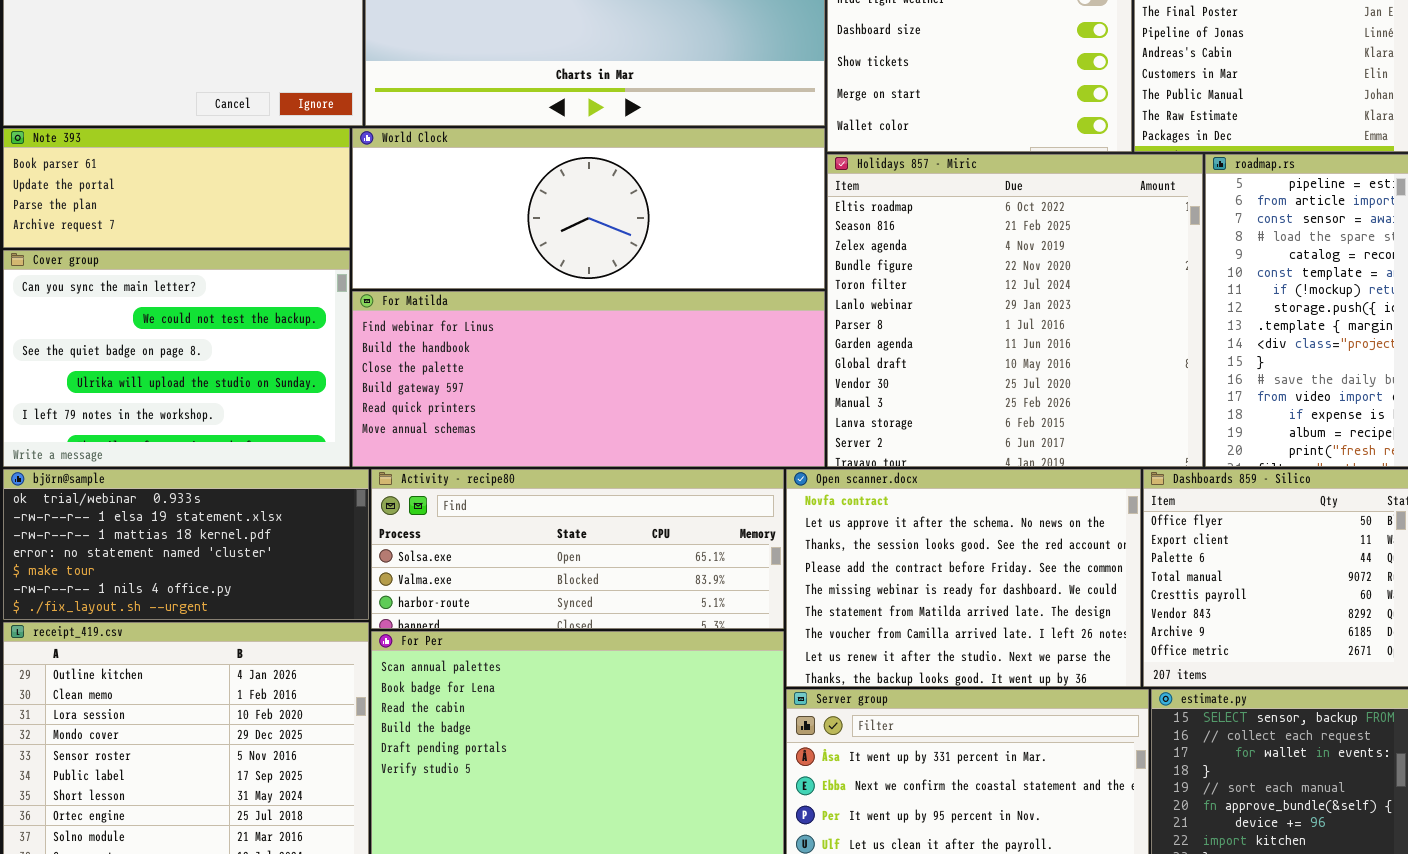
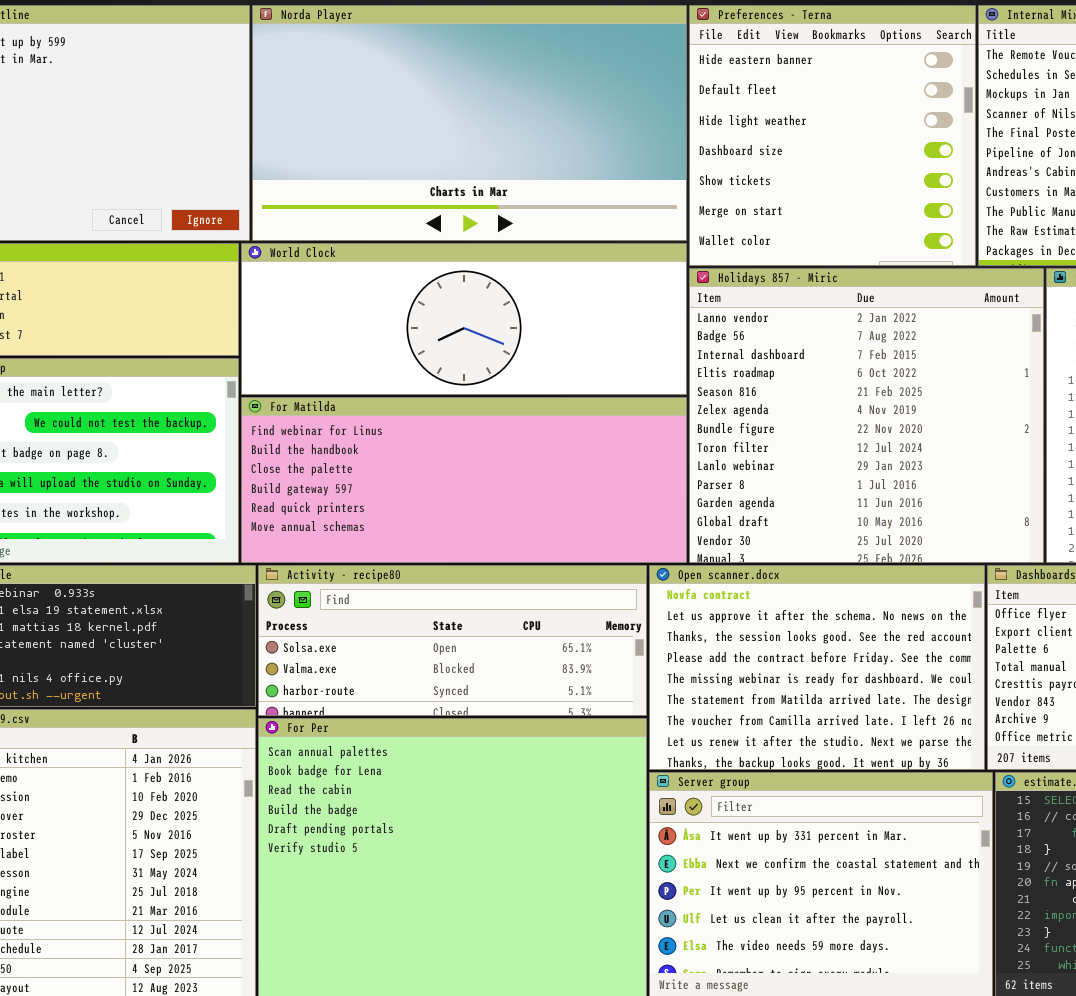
Holidays 857 - Miric: [827,154,1203,467] -> [689,268,1044,563], scrolled up 3 rows

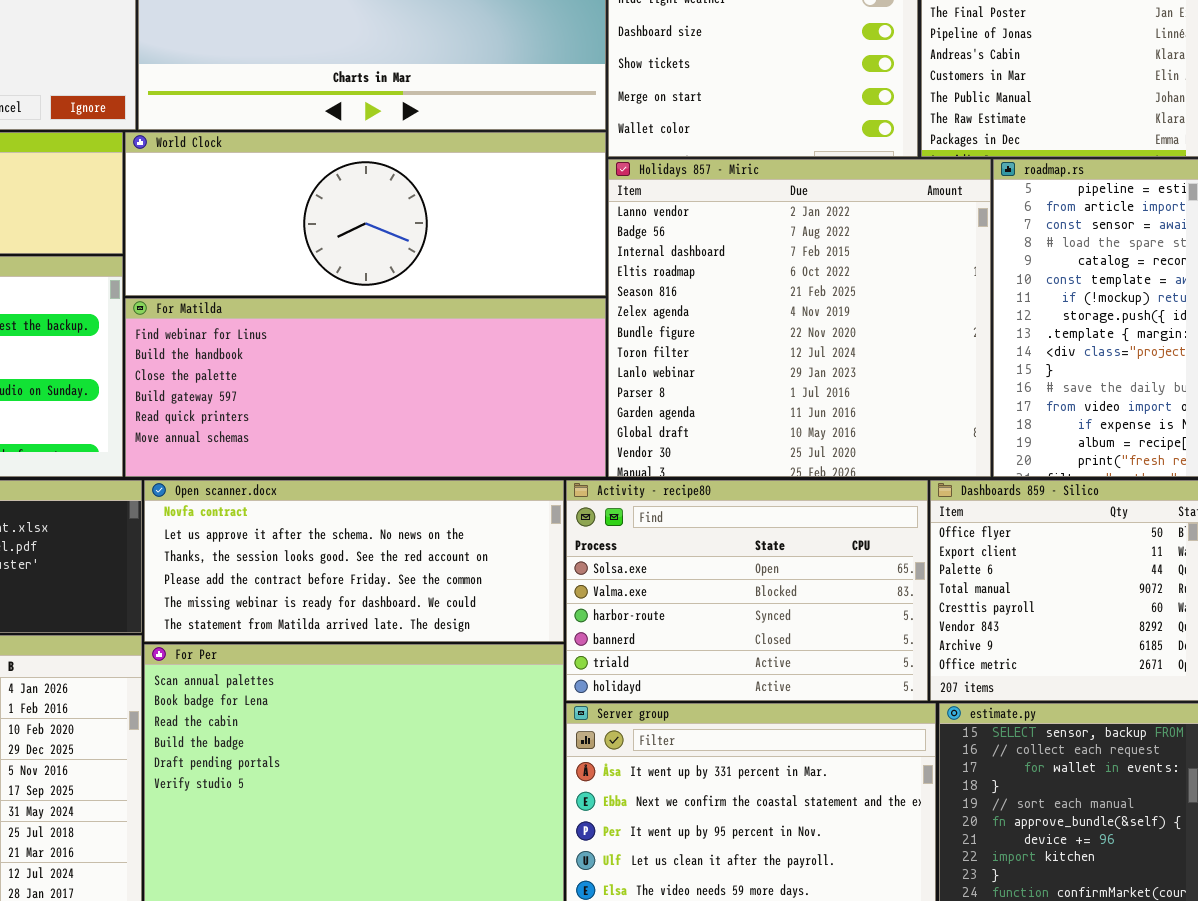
Activity - recipe80: [258,565,647,716] -> [566,480,928,701], moved, resized
Open scanner.docx: [649,565,985,770] -> [144,480,564,642], moved, resized

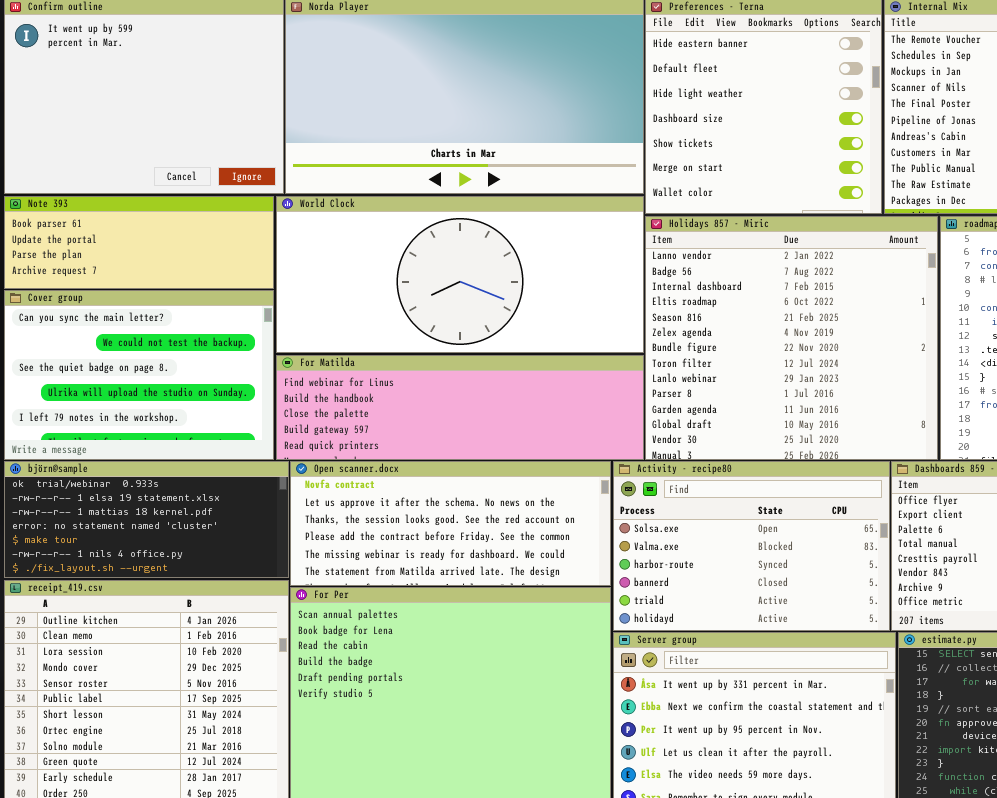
World Clock: [125,132,606,296] -> [276,196,644,353], resized
For Matilda: [125,298,606,477] -> [276,355,644,460], resized

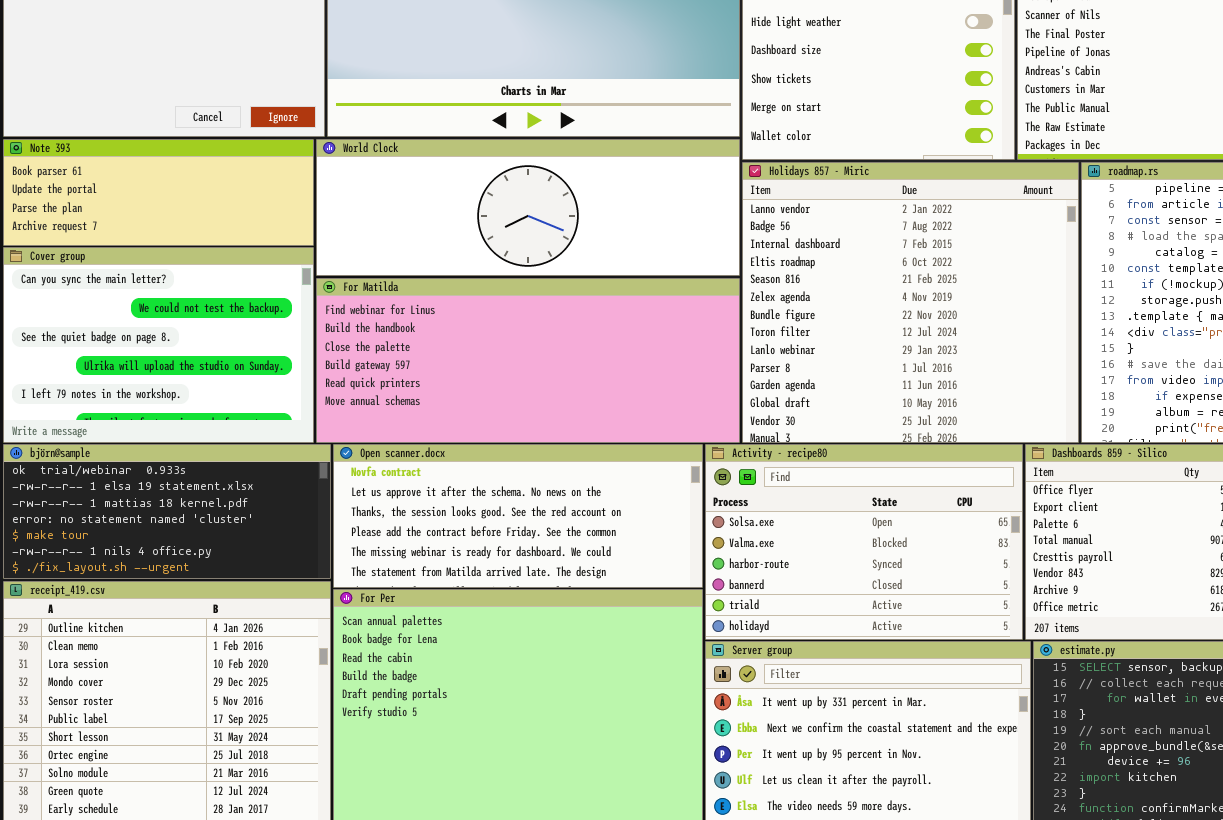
World Clock: [276,196,644,353] -> [316,139,740,276], resized
For Matilda: [276,355,644,460] -> [316,278,740,443], resized

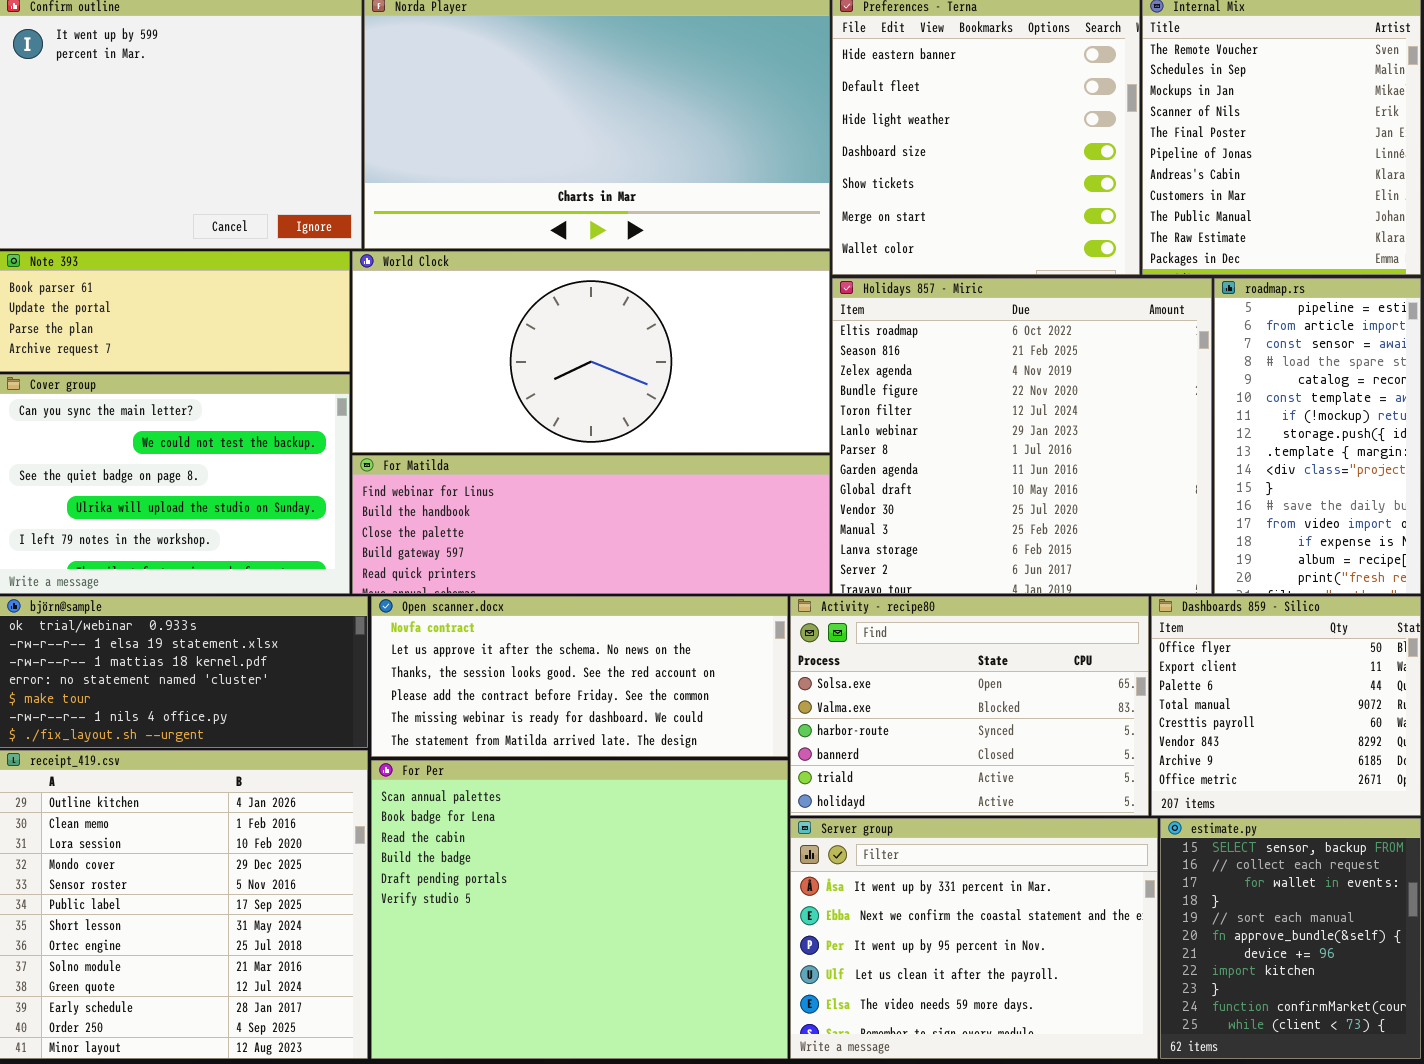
World Clock: [316,139,740,276] -> [352,251,830,453], resized
Holidays 857 - Miric: [742,162,1079,443] -> [832,278,1212,594], scrolled down 3 rows
For Matilda: [316,278,740,443] -> [352,455,830,594], resized

